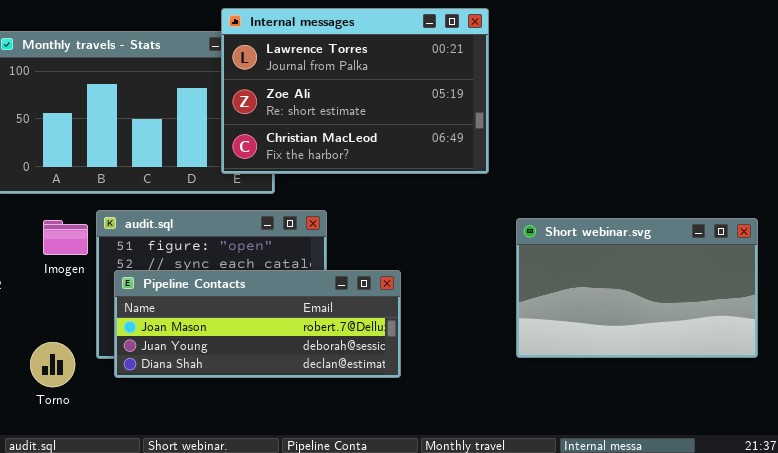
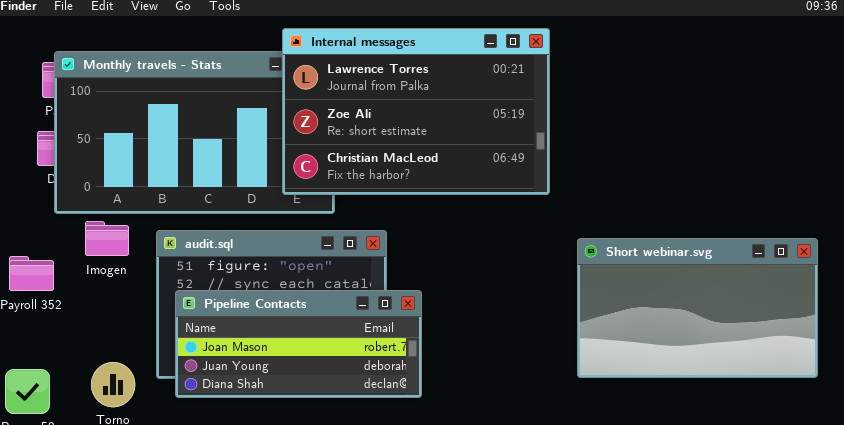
Imogen: [43,220,88,255] -> [85,221,129,256], moved
Pipeline Contacts: [114,270,401,378] -> [175,290,422,398], resized

